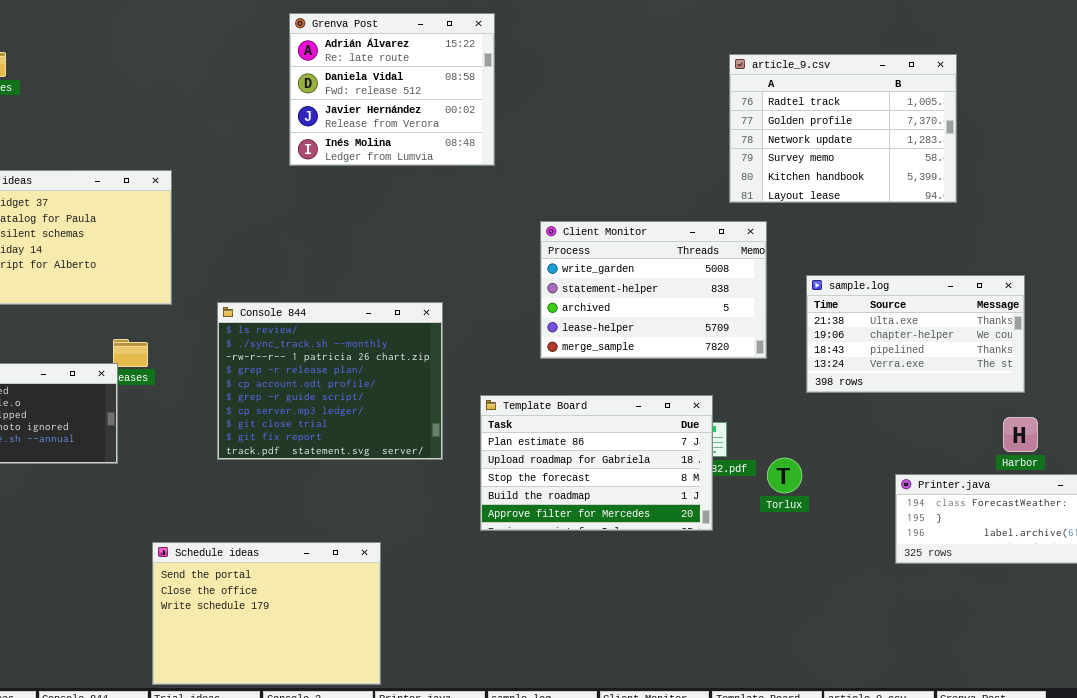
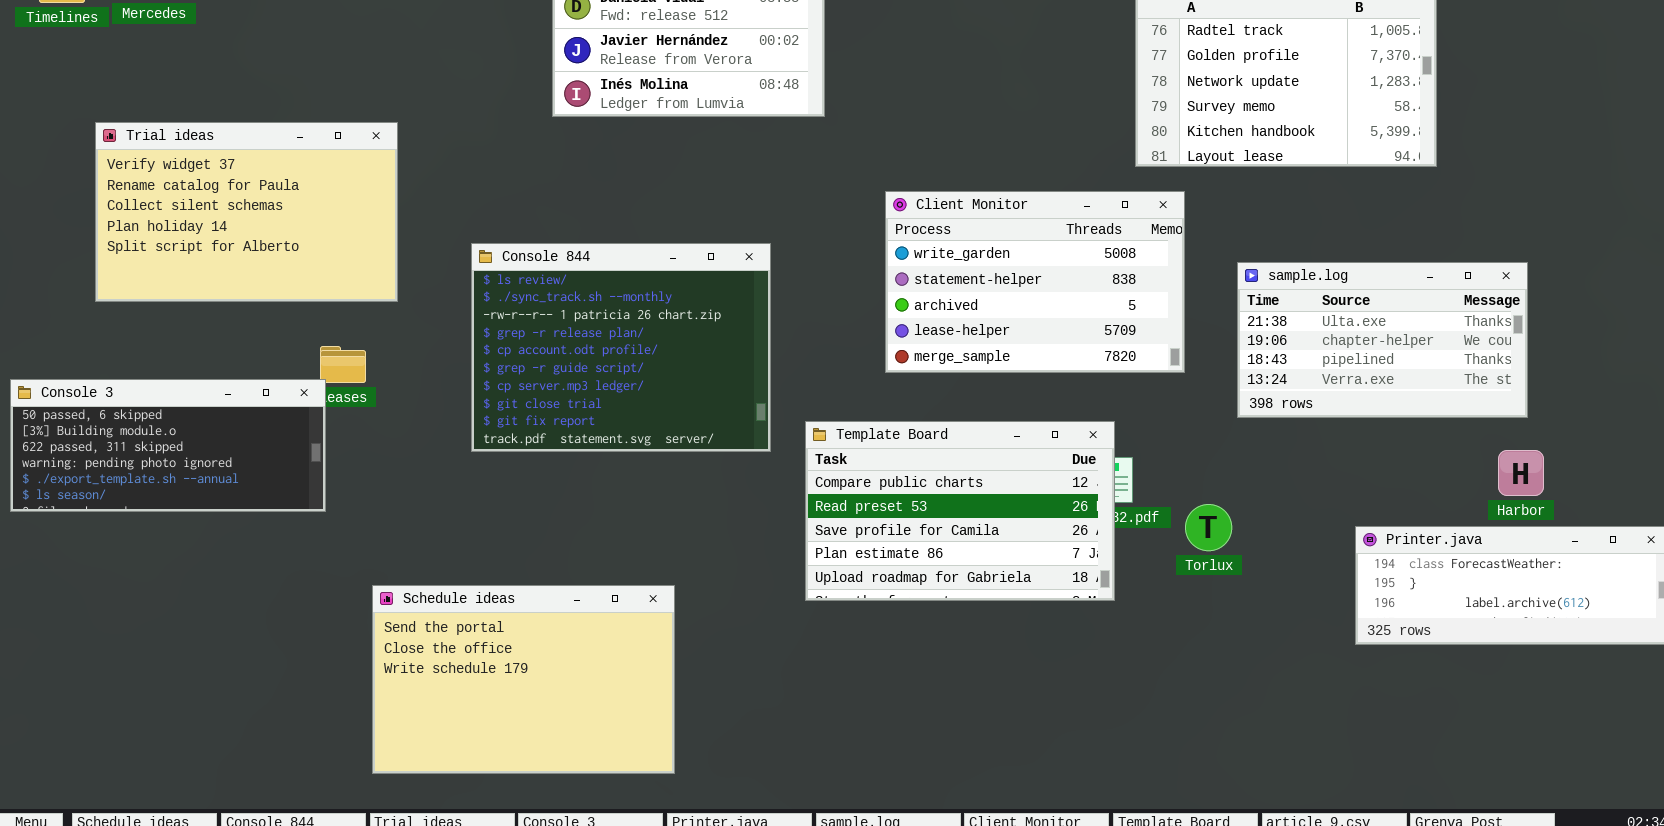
Console 844: [217,302,443,460] -> [471,243,771,452], moved
Template Board: [480,395,713,531] -> [805,421,1115,601], scrolled up 3 rows
Schedule ideas: [152,542,381,685] -> [372,585,675,774], moved

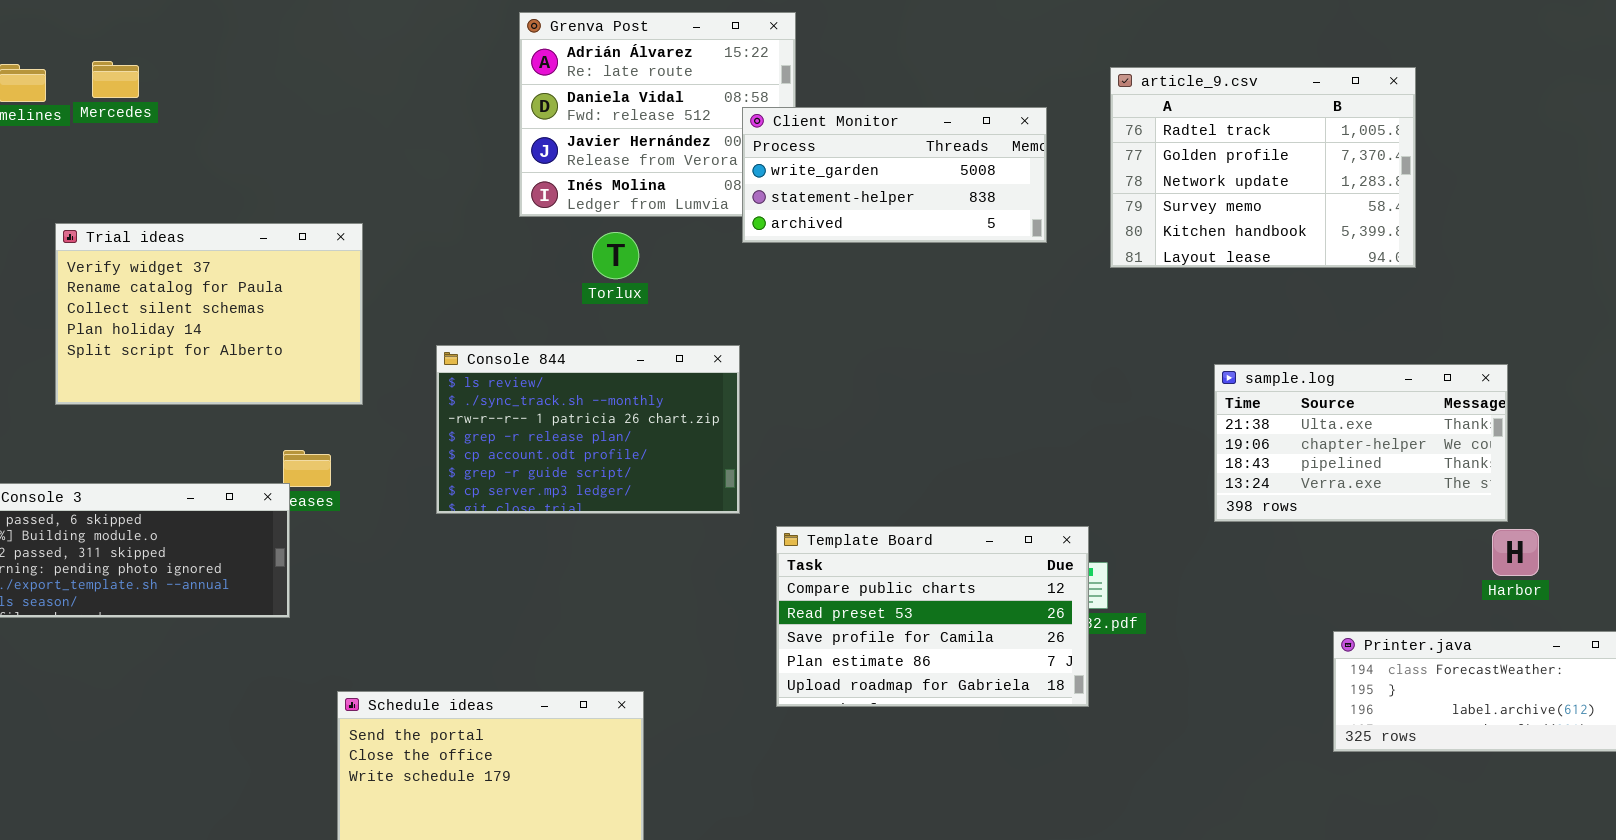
Client Monitor: [885,191,1185,373] -> [742,107,1047,243], moved, resized
Console 844: [471,243,771,452] -> [436,345,740,514], resized
Harbor: [1498,450,1544,496] -> [1492,529,1539,576], moved
Torlux: [1185,504,1232,551] -> [592,232,639,279], moved

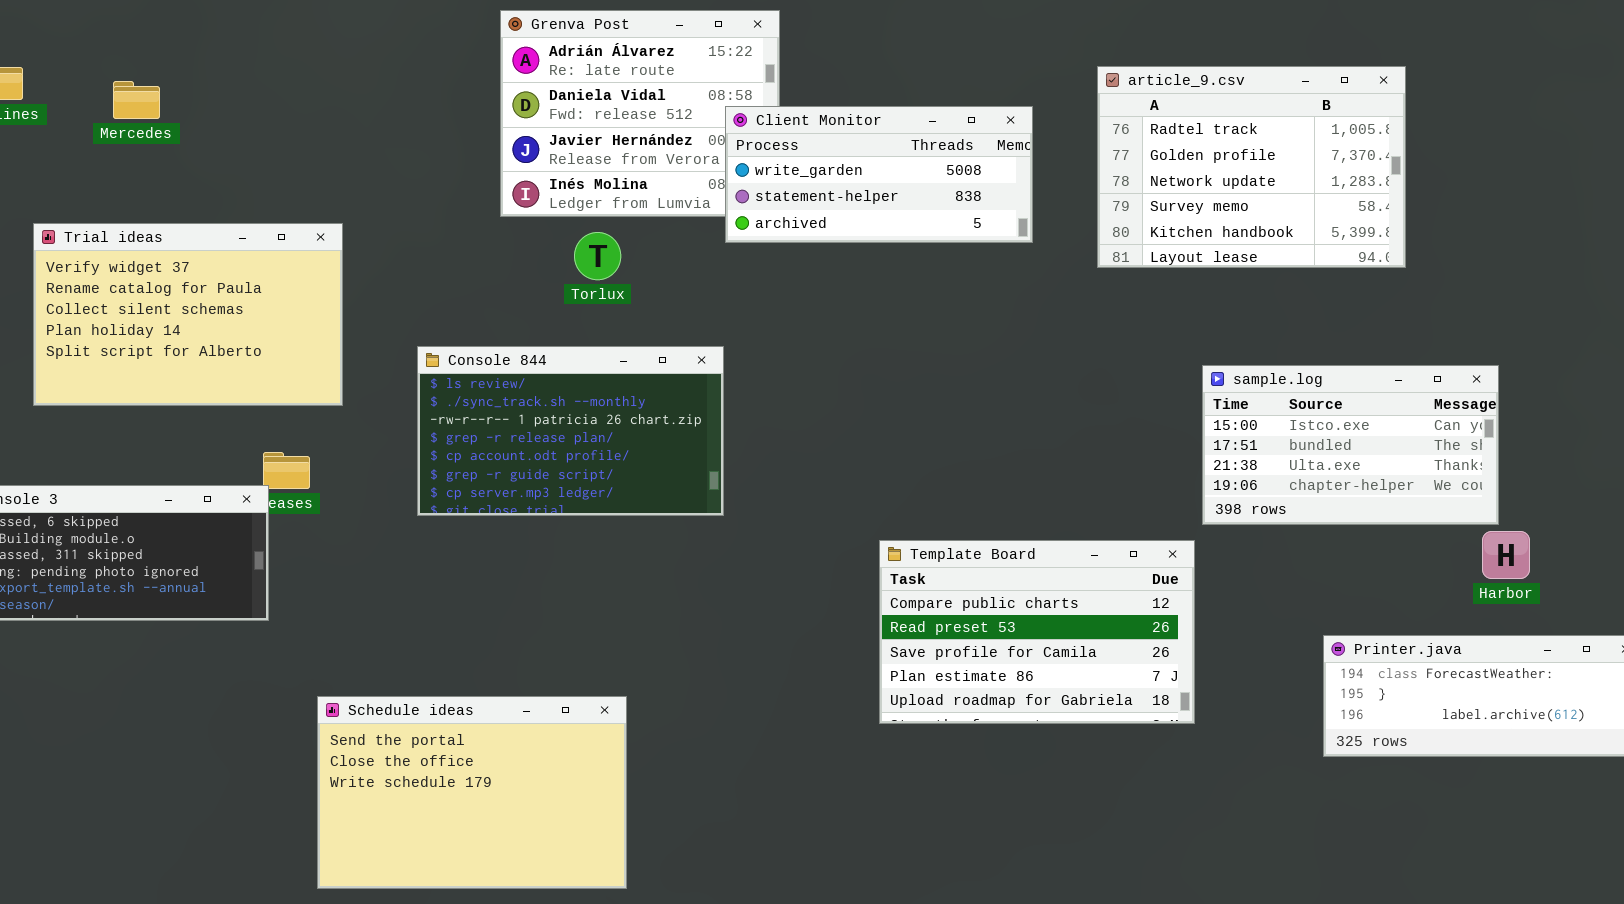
Mercedes: [92,61,139,98] -> [113,81,160,119], moved
sample.log: [1214,364,1508,522] -> [1202,365,1499,525], scrolled up 2 rows
Template Board: [776,526,1089,707] -> [879,540,1195,724], moved

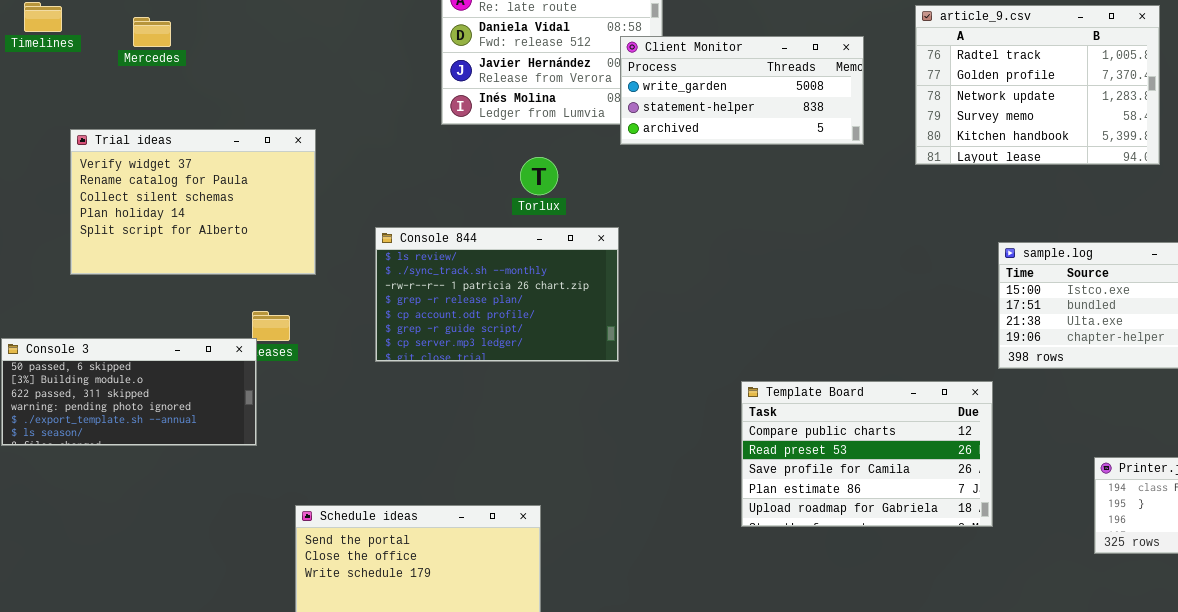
Torlux: [574,232,621,280] -> [520,157,558,195], moved

